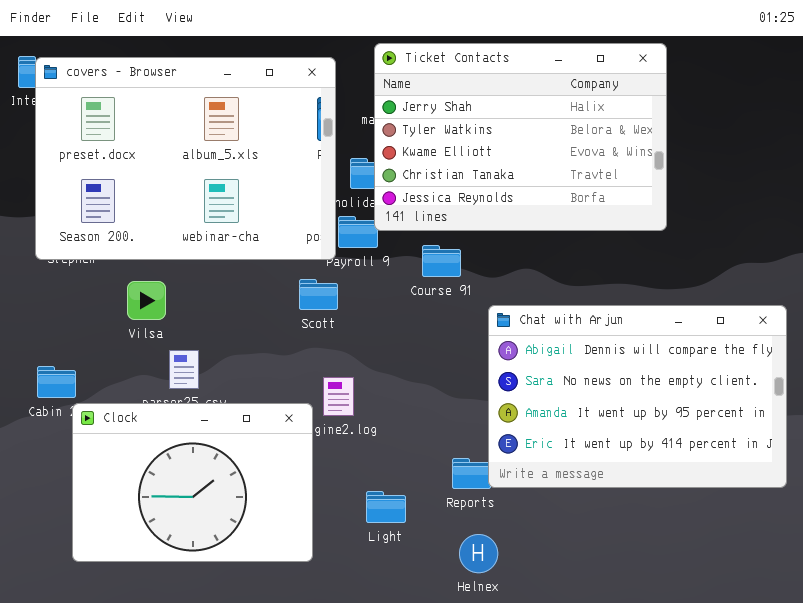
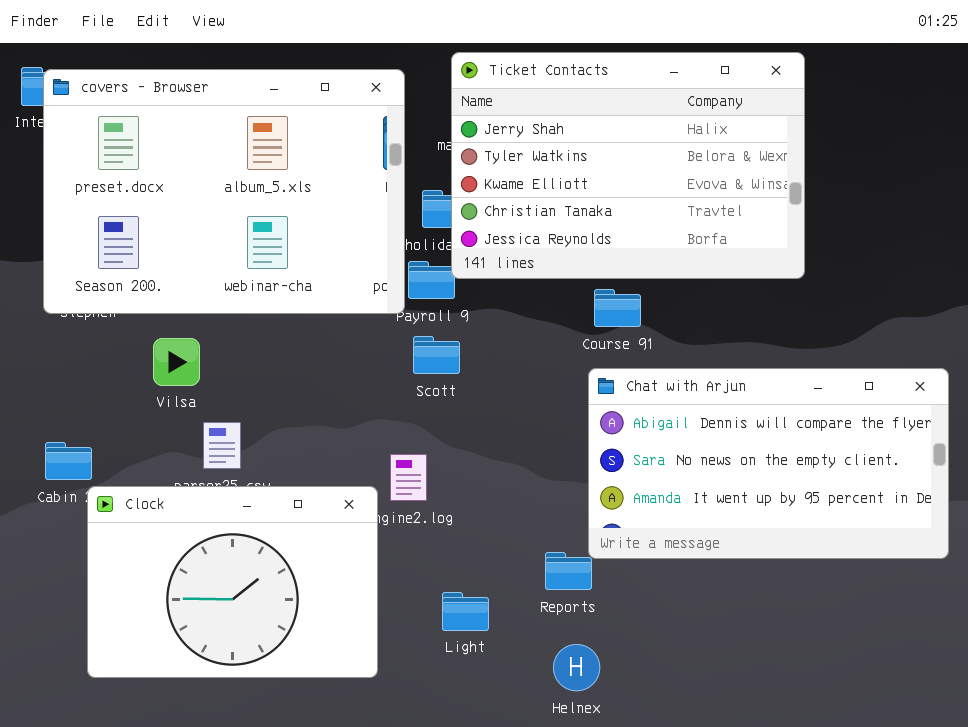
Course 91: [422,245,461,277] -> [594,289,641,327], moved
Scott: [299,279,338,310] -> [413,336,460,374], moved
Chat with Arjun: [488,305,787,488] -> [588,368,949,559], resized

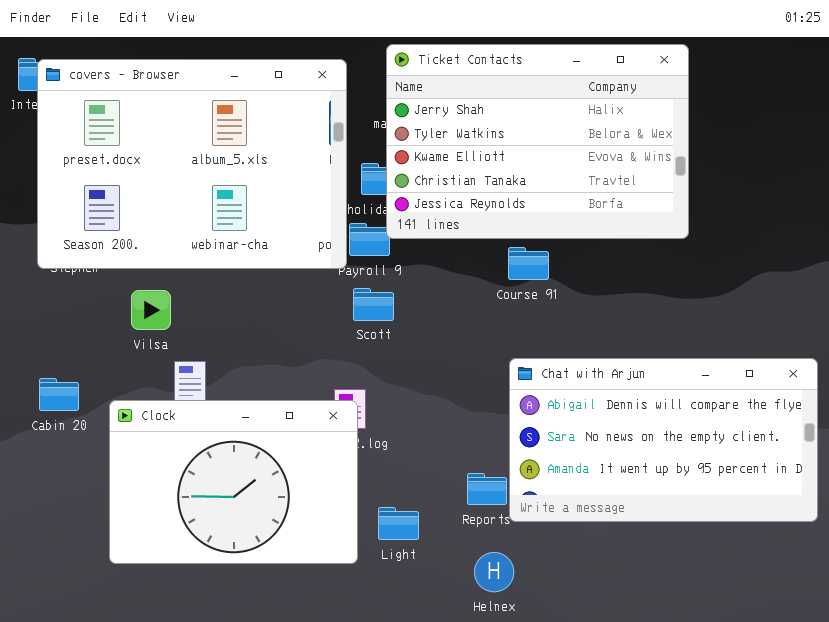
Chat with Arjun: [588,368,949,559] -> [509,358,818,522], moved
Clock: [87,486,378,678] -> [109,400,358,564], moved

